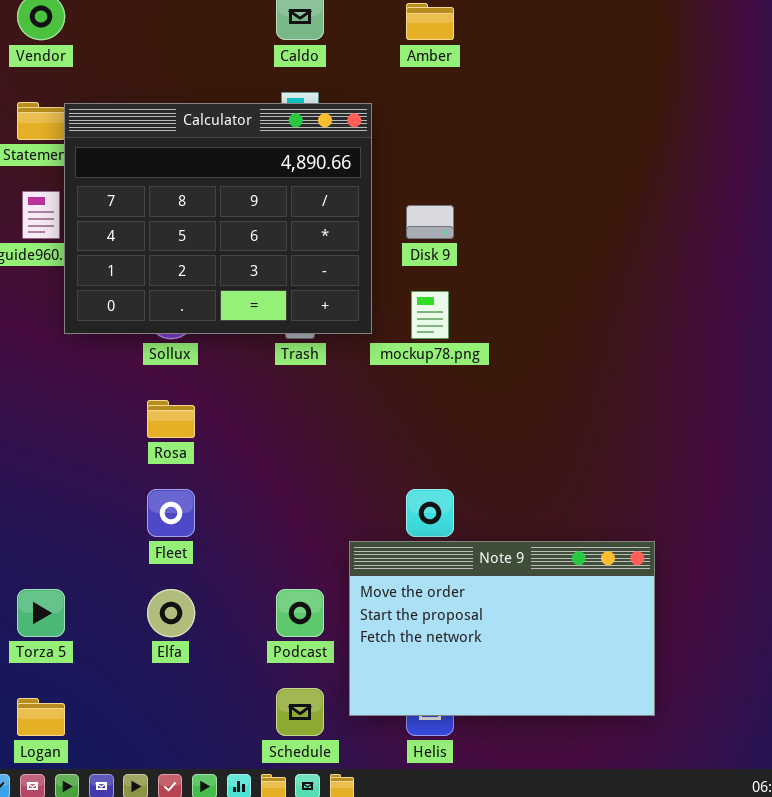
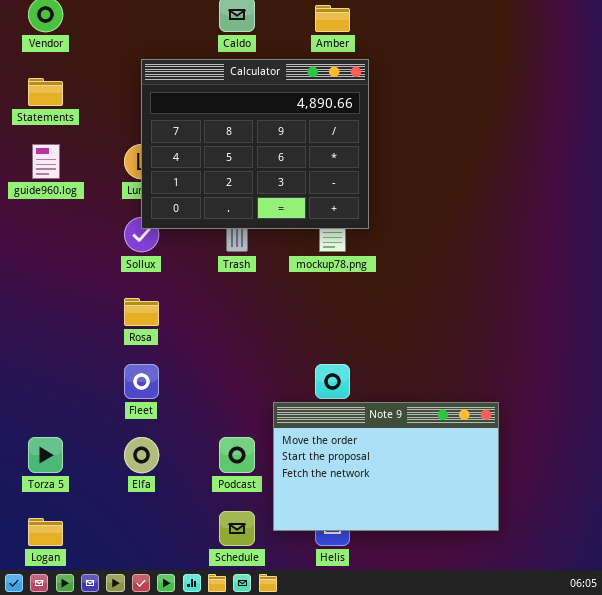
Calculator: [64,103,372,334] -> [141,59,369,229], moved

